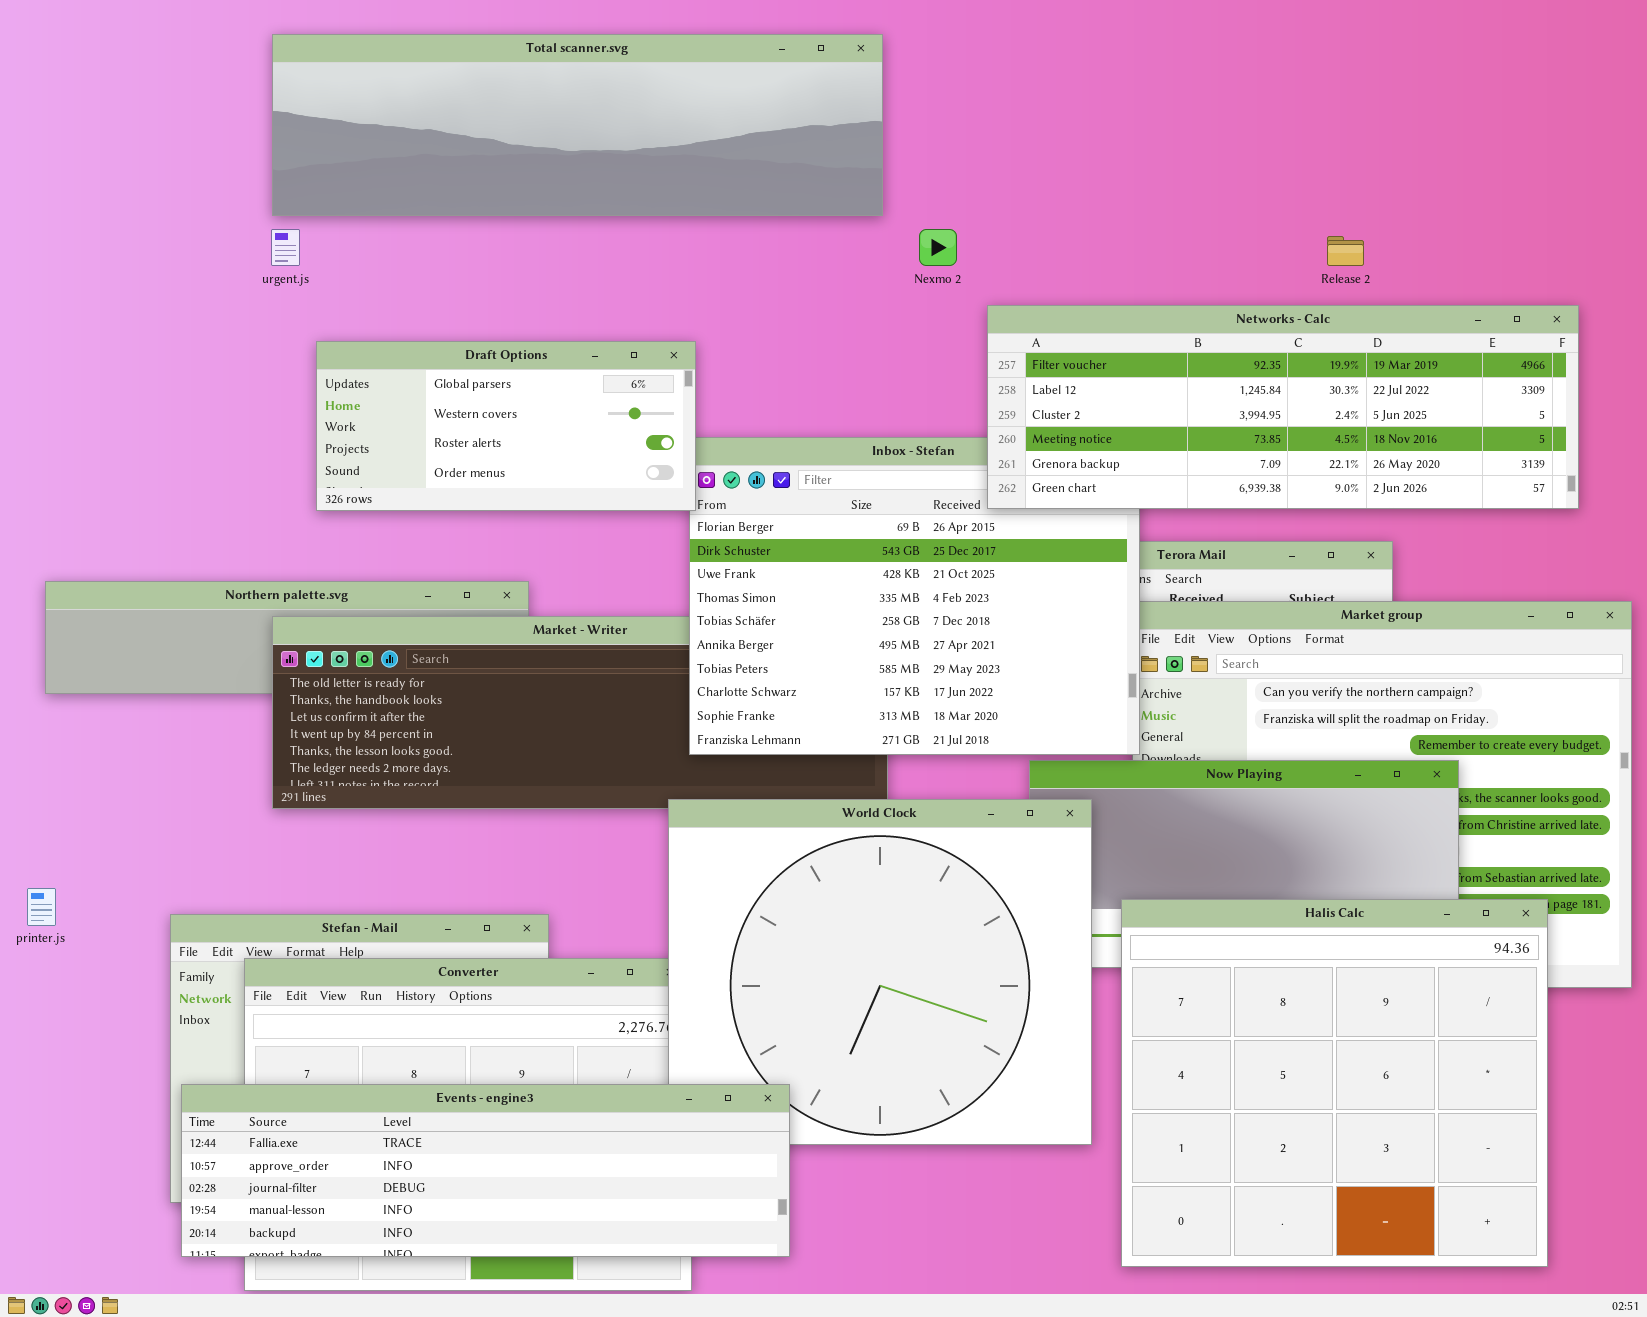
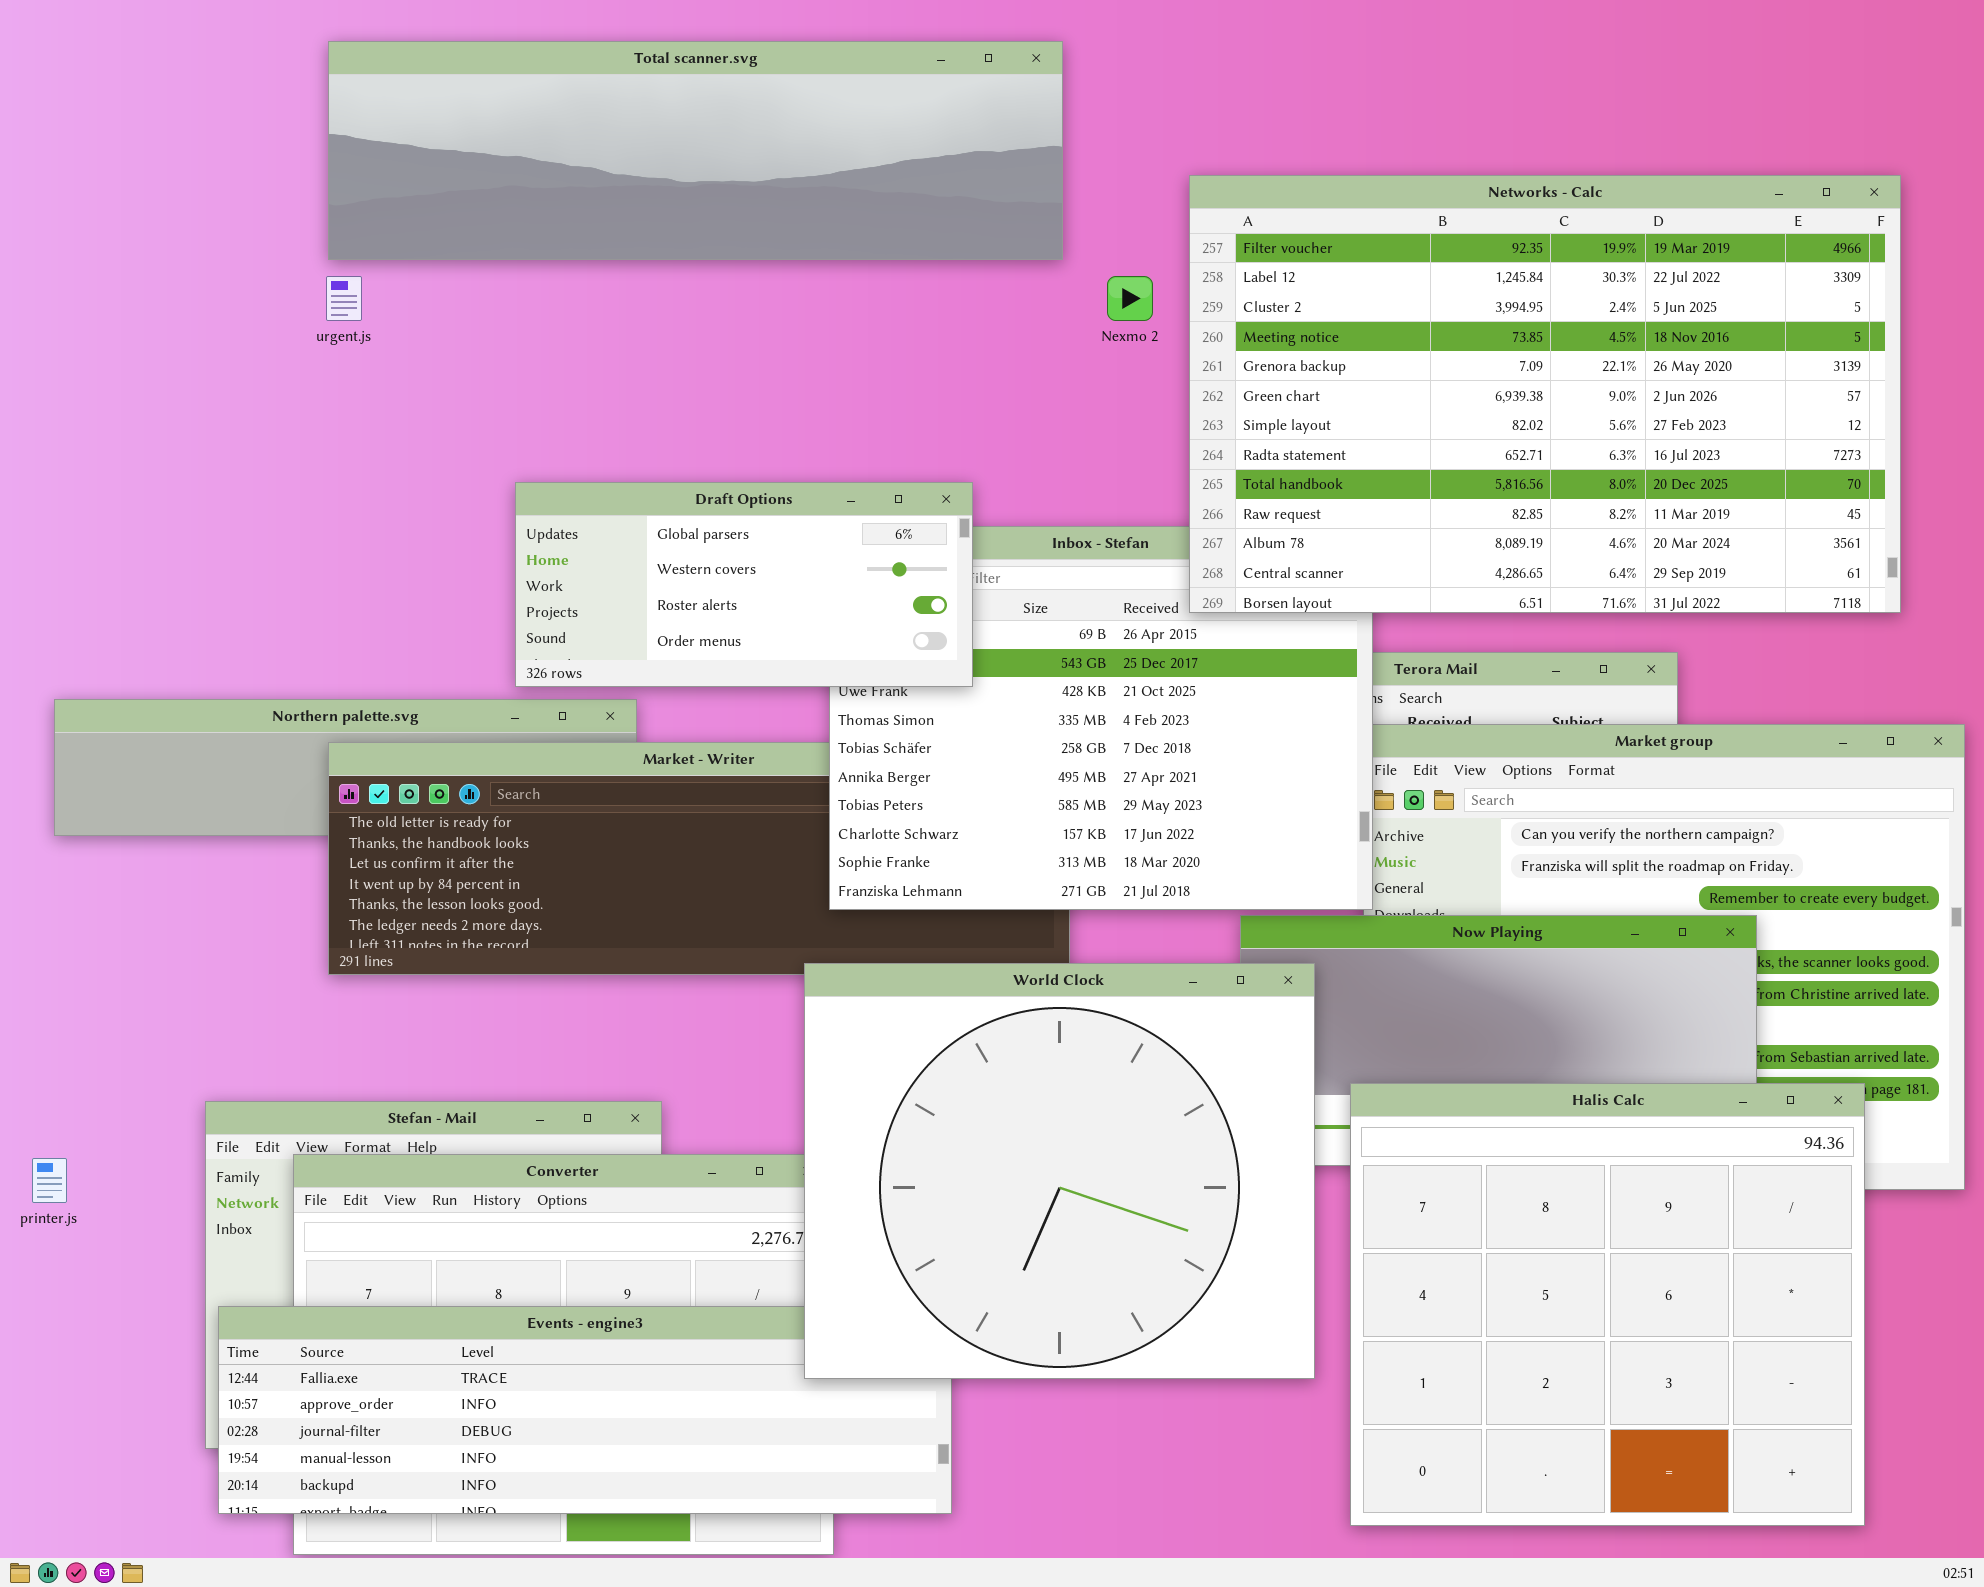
Networks - Calc: [987,305,1579,509] -> [1189,175,1901,613], resized
Draft Options: [316,341,696,511] -> [515,482,973,687], moved
World Clock: [668,799,1092,1145] -> [804,963,1315,1379], raised
printer.js: [27,888,56,926] -> [32,1158,67,1203], moved

